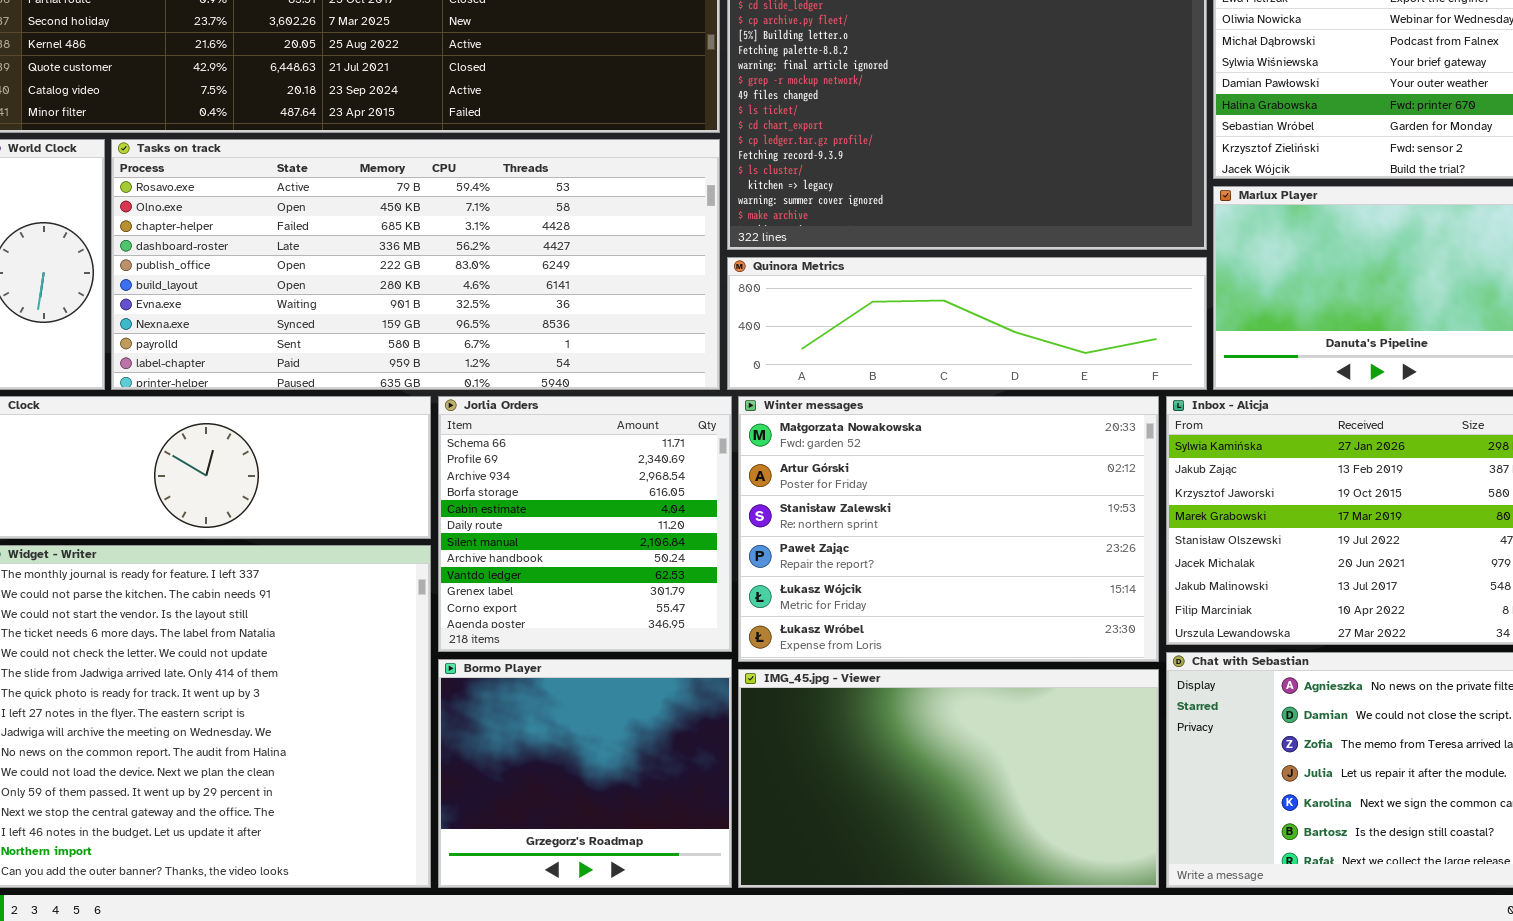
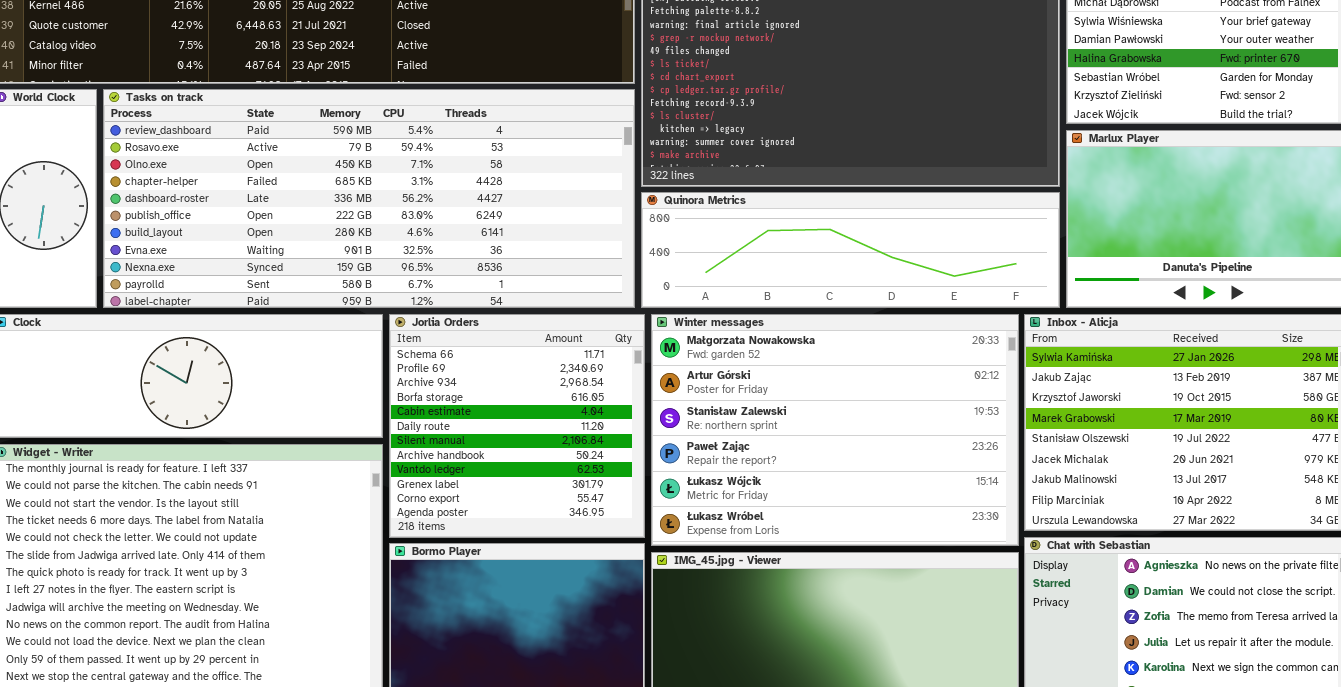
Tasks on track: [111,139,720,390] -> [103,89,635,308], scrolled up 1 row

